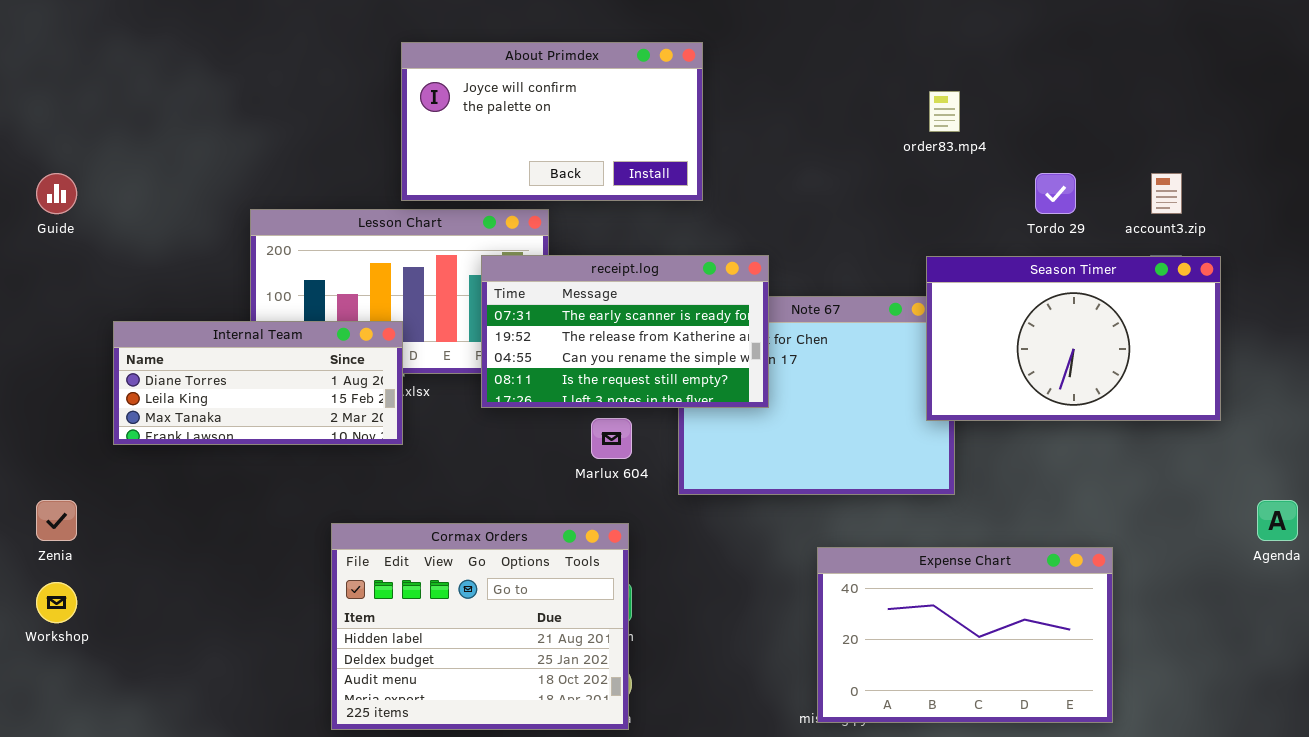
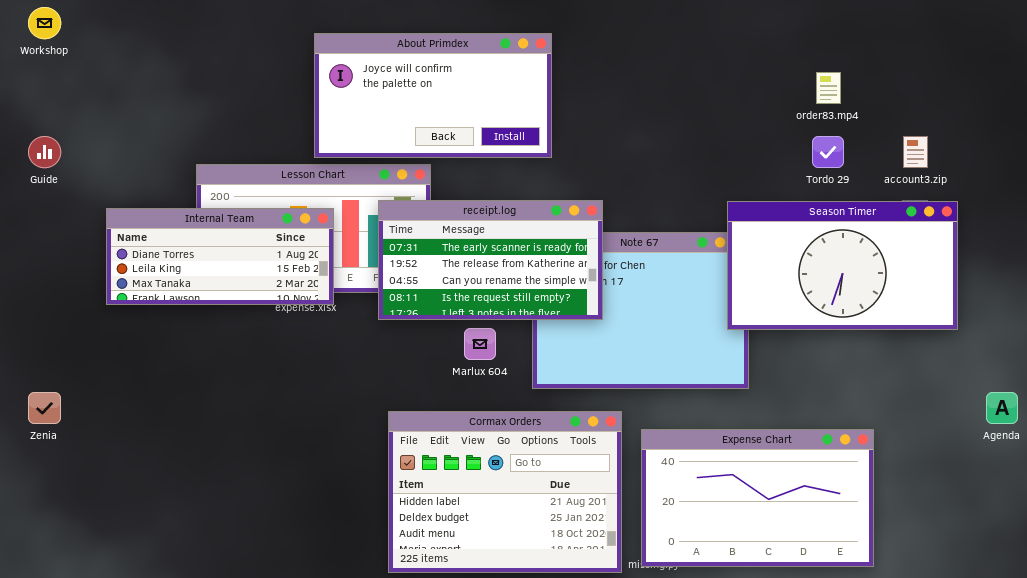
order83.mp4: [929,91,960,132] -> [816,72,841,104], moved
Internal Team: [113,321,403,445] -> [106,208,334,305], moved
Cormax Orders: [331,523,629,730] -> [388,411,622,573], moved
Workshop: [36,582,77,623] -> [28,7,61,39], moved

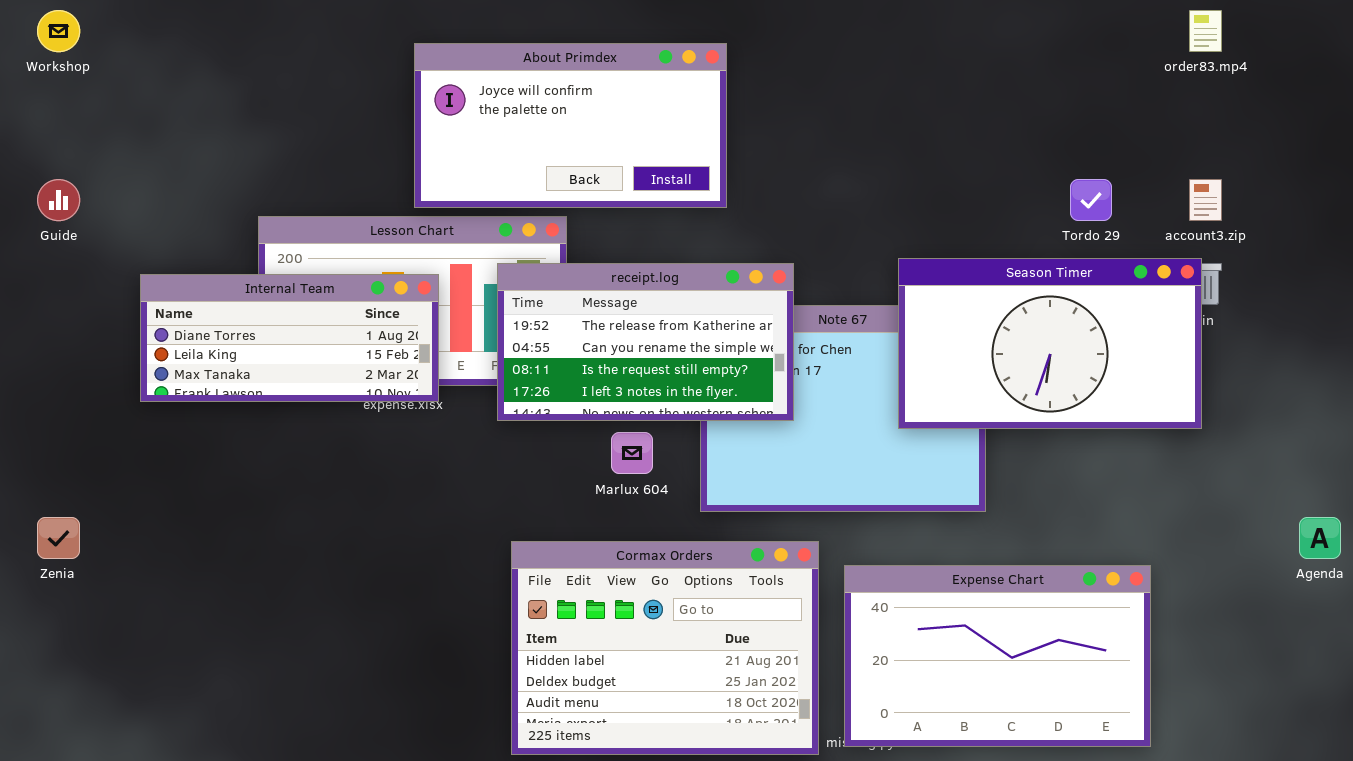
order83.mp4: [816,72,841,104] -> [1189,10,1222,52], moved
receipt.log: [378,200,603,320] -> [497,263,794,421], scrolled down 1 row
Season Timer: [727,201,958,330] -> [898,258,1202,429], moved

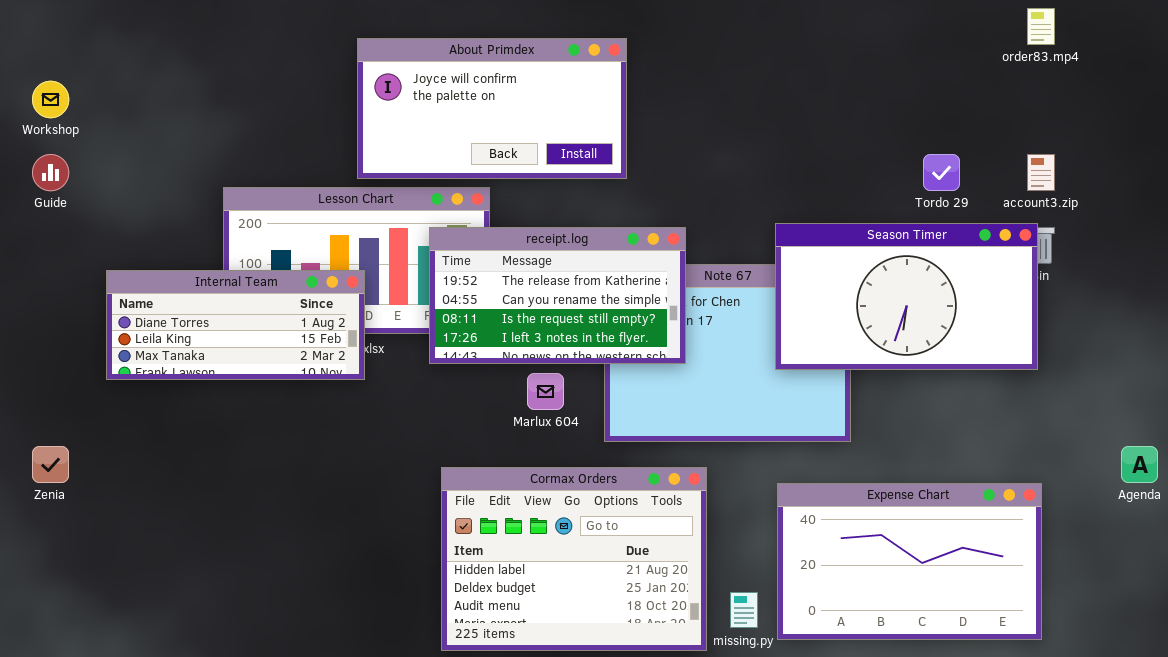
Workshop: [37,10,80,52] -> [32,81,69,118], moved
Internal Team: [140,274,439,402] -> [106,270,365,380], moved
Expense Chart: [844,565,1151,747] -> [777,483,1042,640], moved

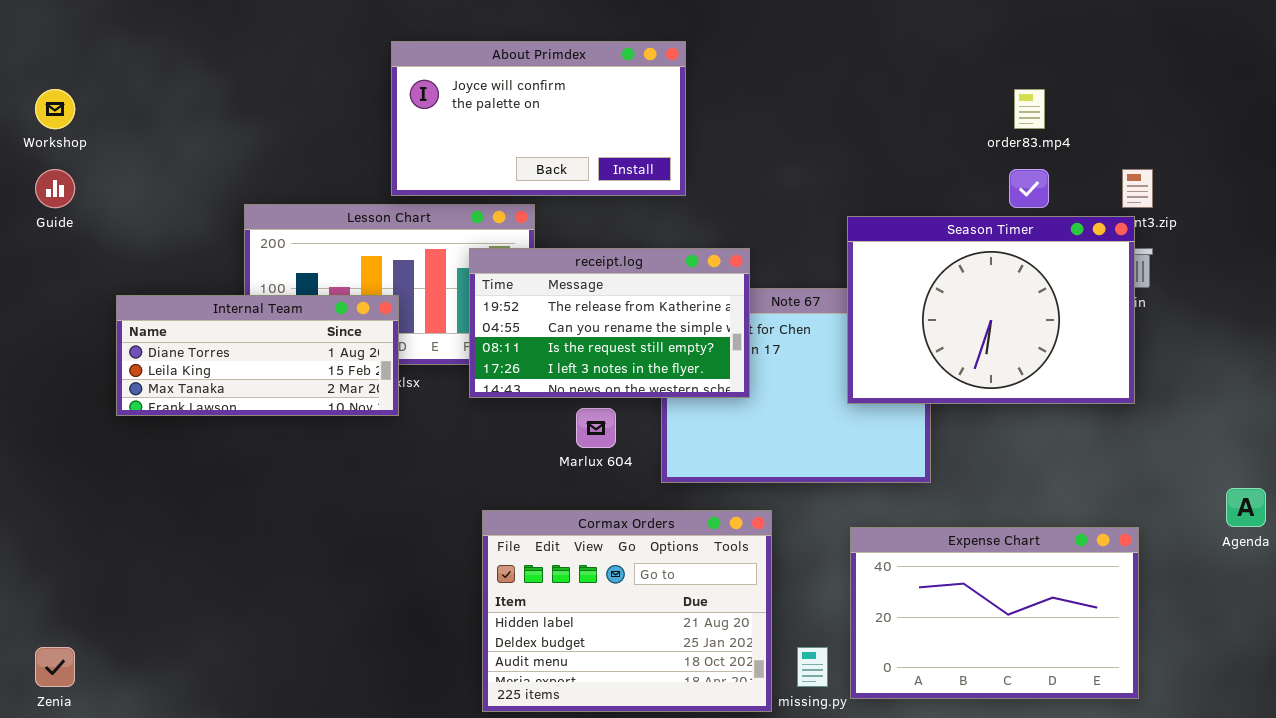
order83.mp4: [1027,8,1055,45] -> [1014,89,1045,129], moved
Season Timer: [775,223,1038,370] -> [847,216,1135,404], resized
Zenia: [32,446,69,483] -> [35,647,75,687], moved

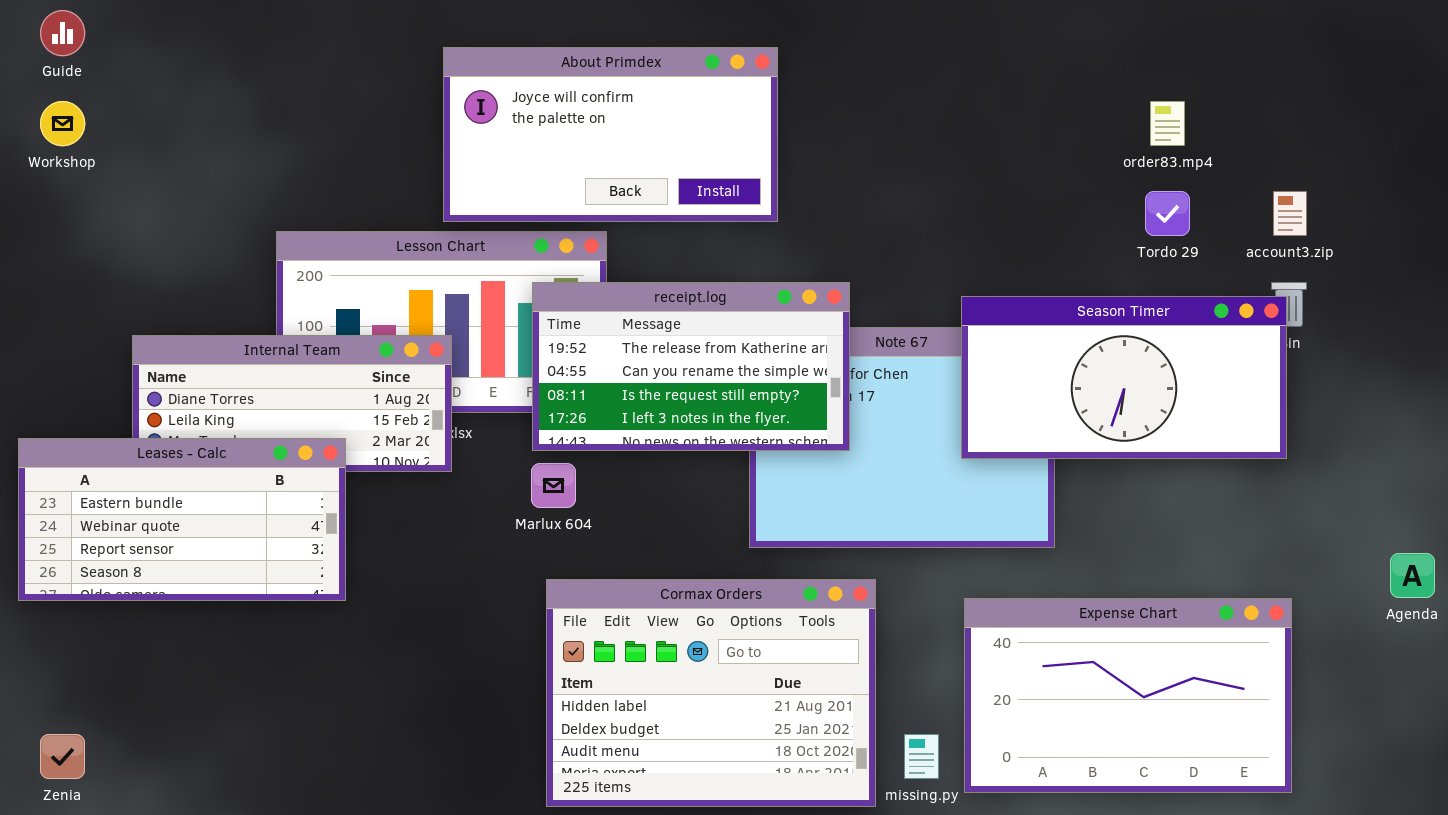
Guide: [35,169,75,208] -> [40,10,85,56], moved
Season Timer: [847,216,1135,404] -> [961,296,1287,459], resized
Leases - Calc: none -> [18,438,346,601], opened
Marlux 604: [576,408,616,448] -> [531,463,576,508], moved

